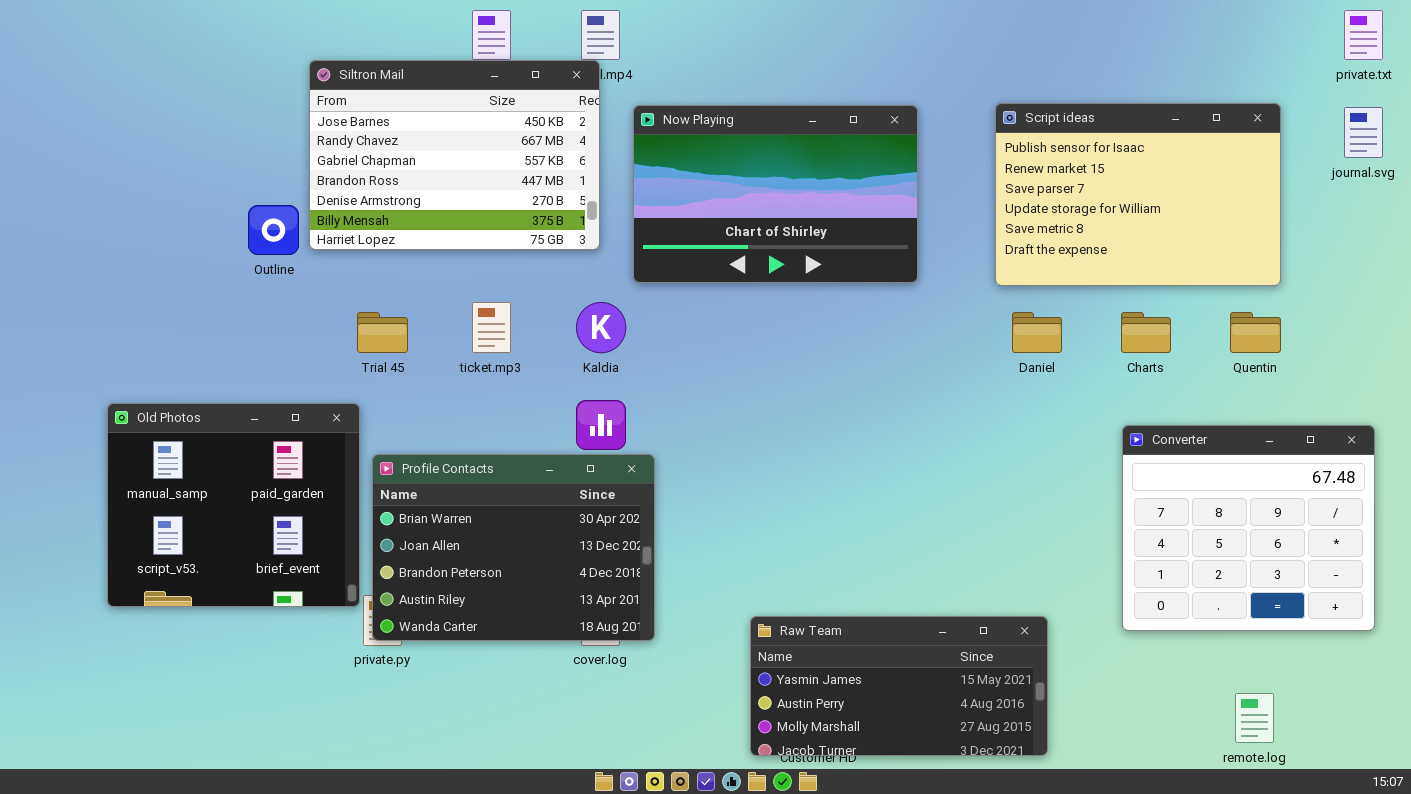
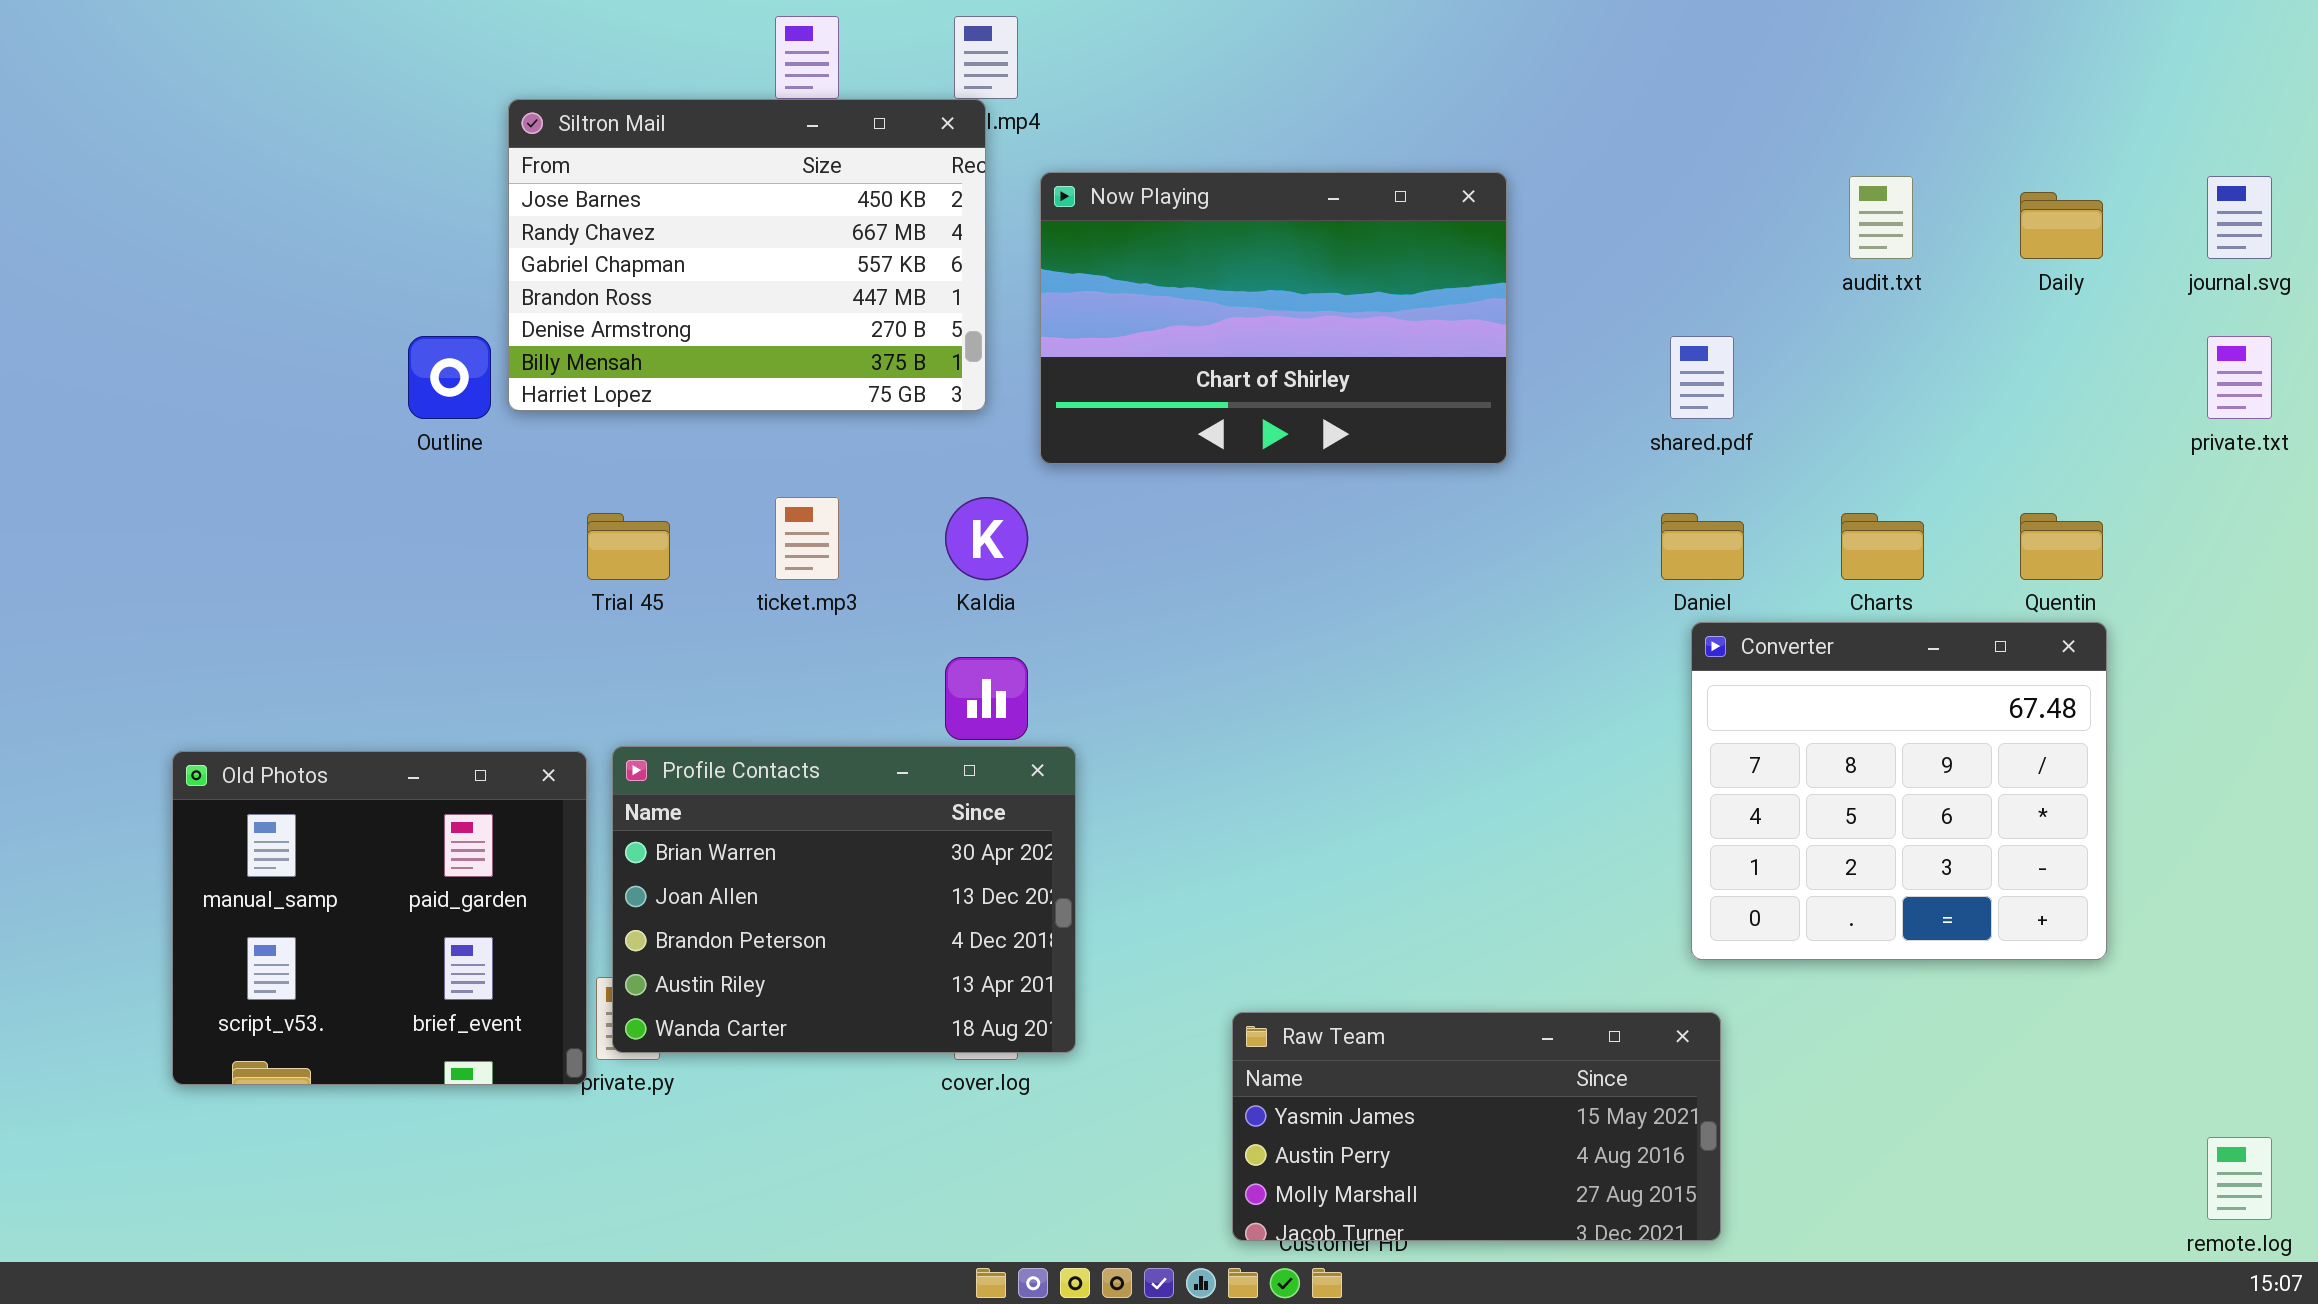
private.txt: [1344,10,1383,60] -> [2207,336,2272,419], moved
Script ideas: [995,103,1281,286] -> none, closed
Old Photos: [107,403,360,607] -> [172,751,587,1085], moved
Converter: [1122,425,1375,631] -> [1691,622,2107,960], moved
remote.log: [1235,693,1274,743] -> [2207,1137,2272,1220], moved

